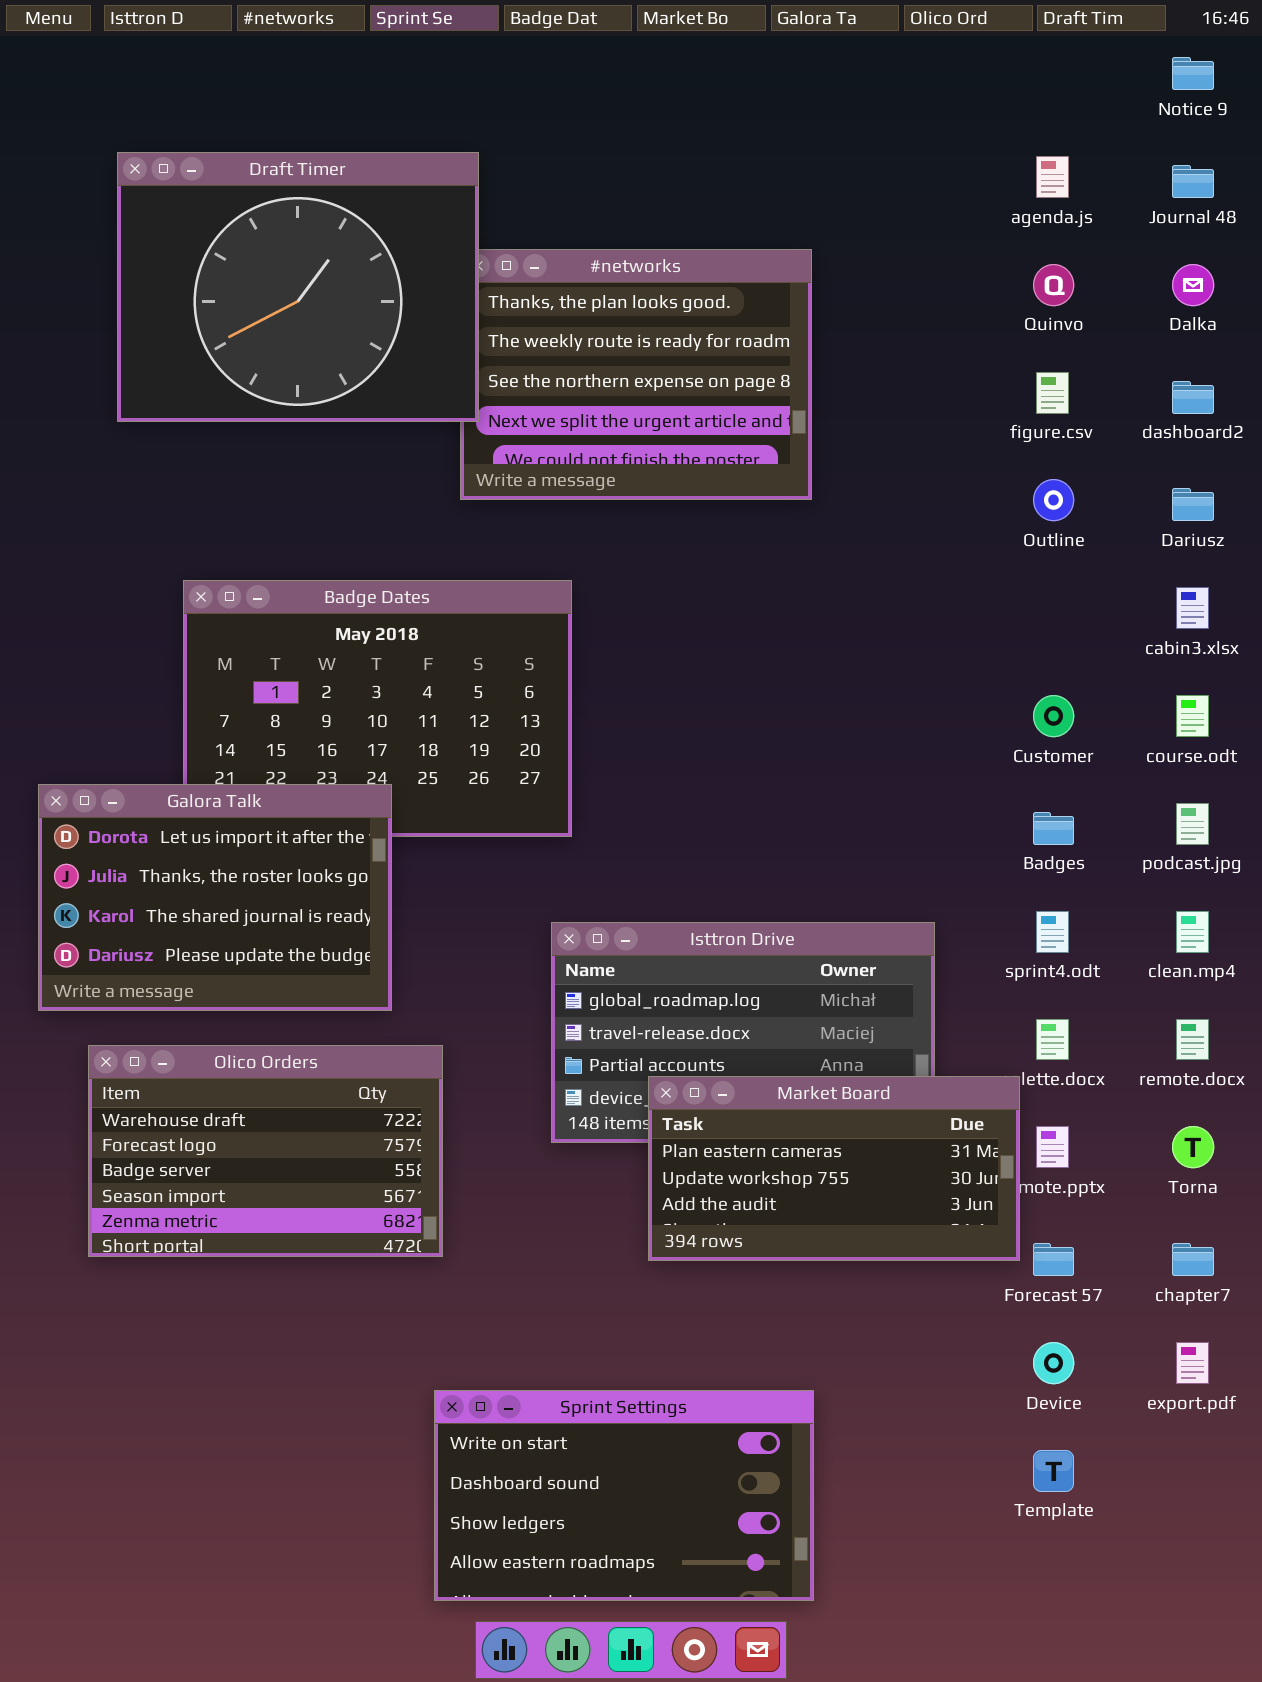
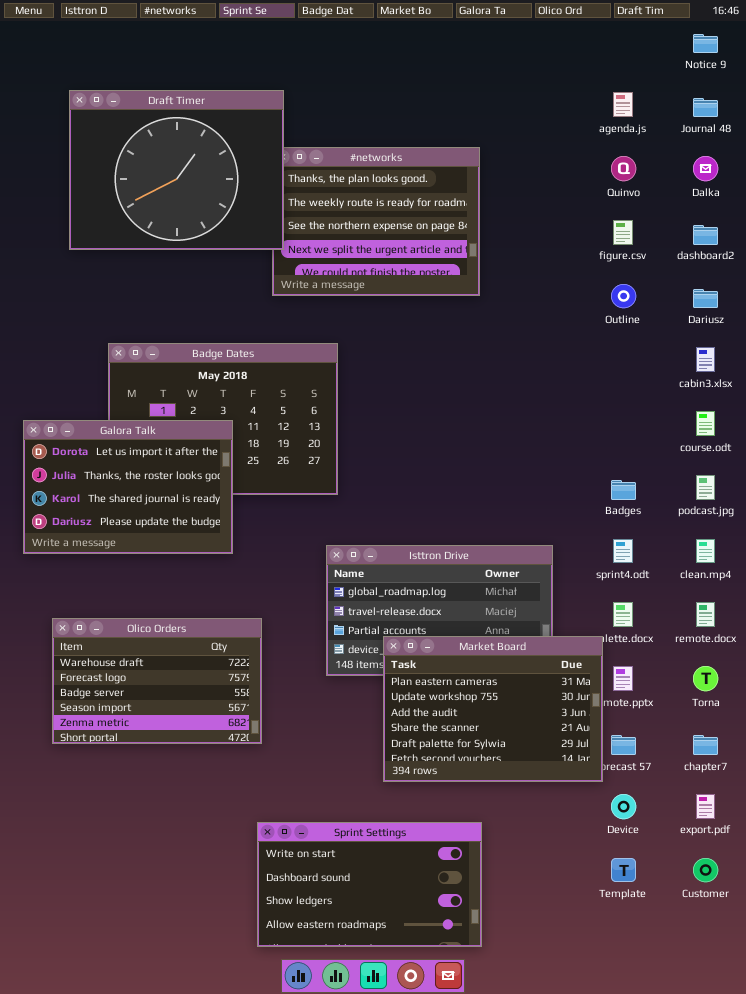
Customer: [1033,695,1074,737] -> [693,858,718,882], moved
Galora Talk: [38,784,392,1011] -> [23,420,233,554], moved
Market Board: [648,1076,1020,1261] -> [383,636,603,782], resized

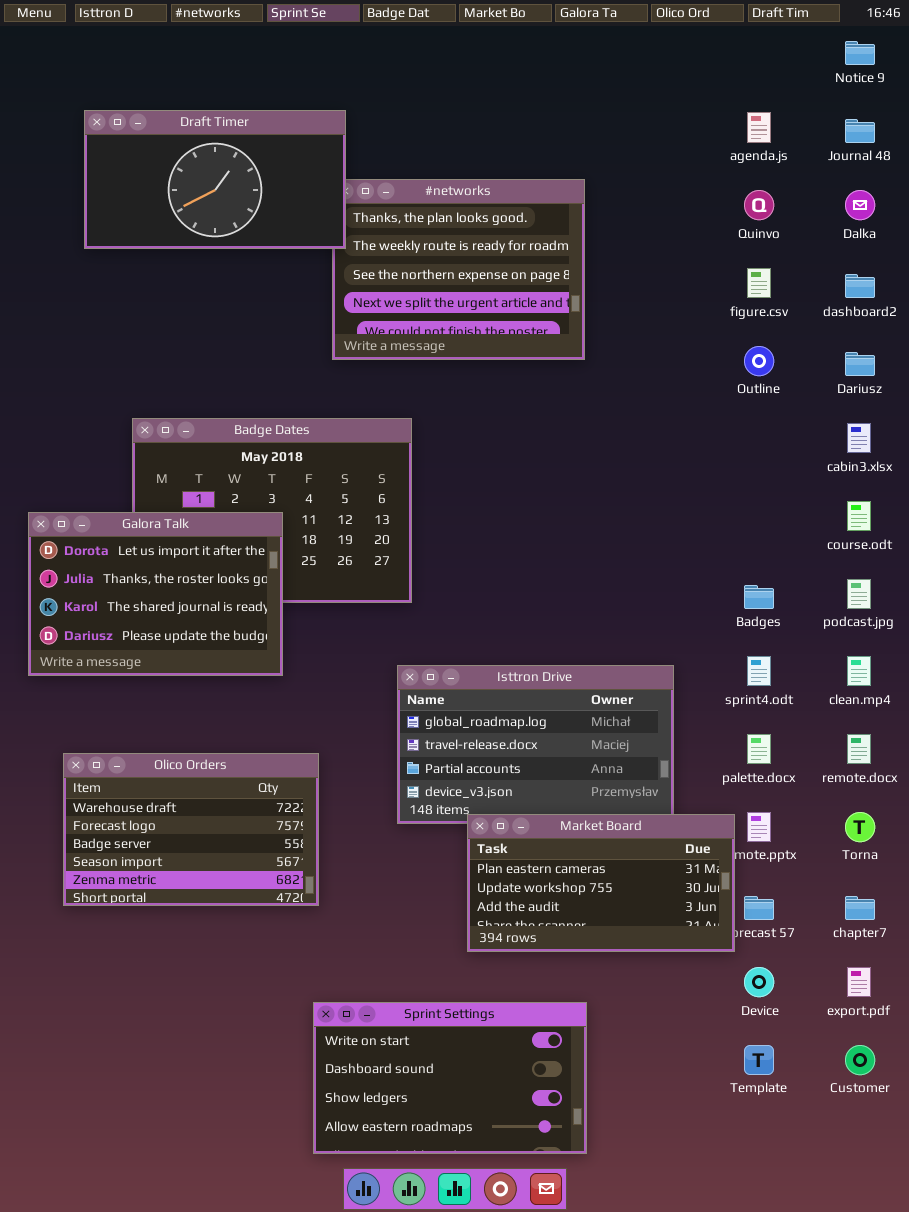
Draft Timer: [69,90,284,250] -> [84,110,346,249], resized
Market Board: [383,636,603,782] -> [467,814,735,952], resized

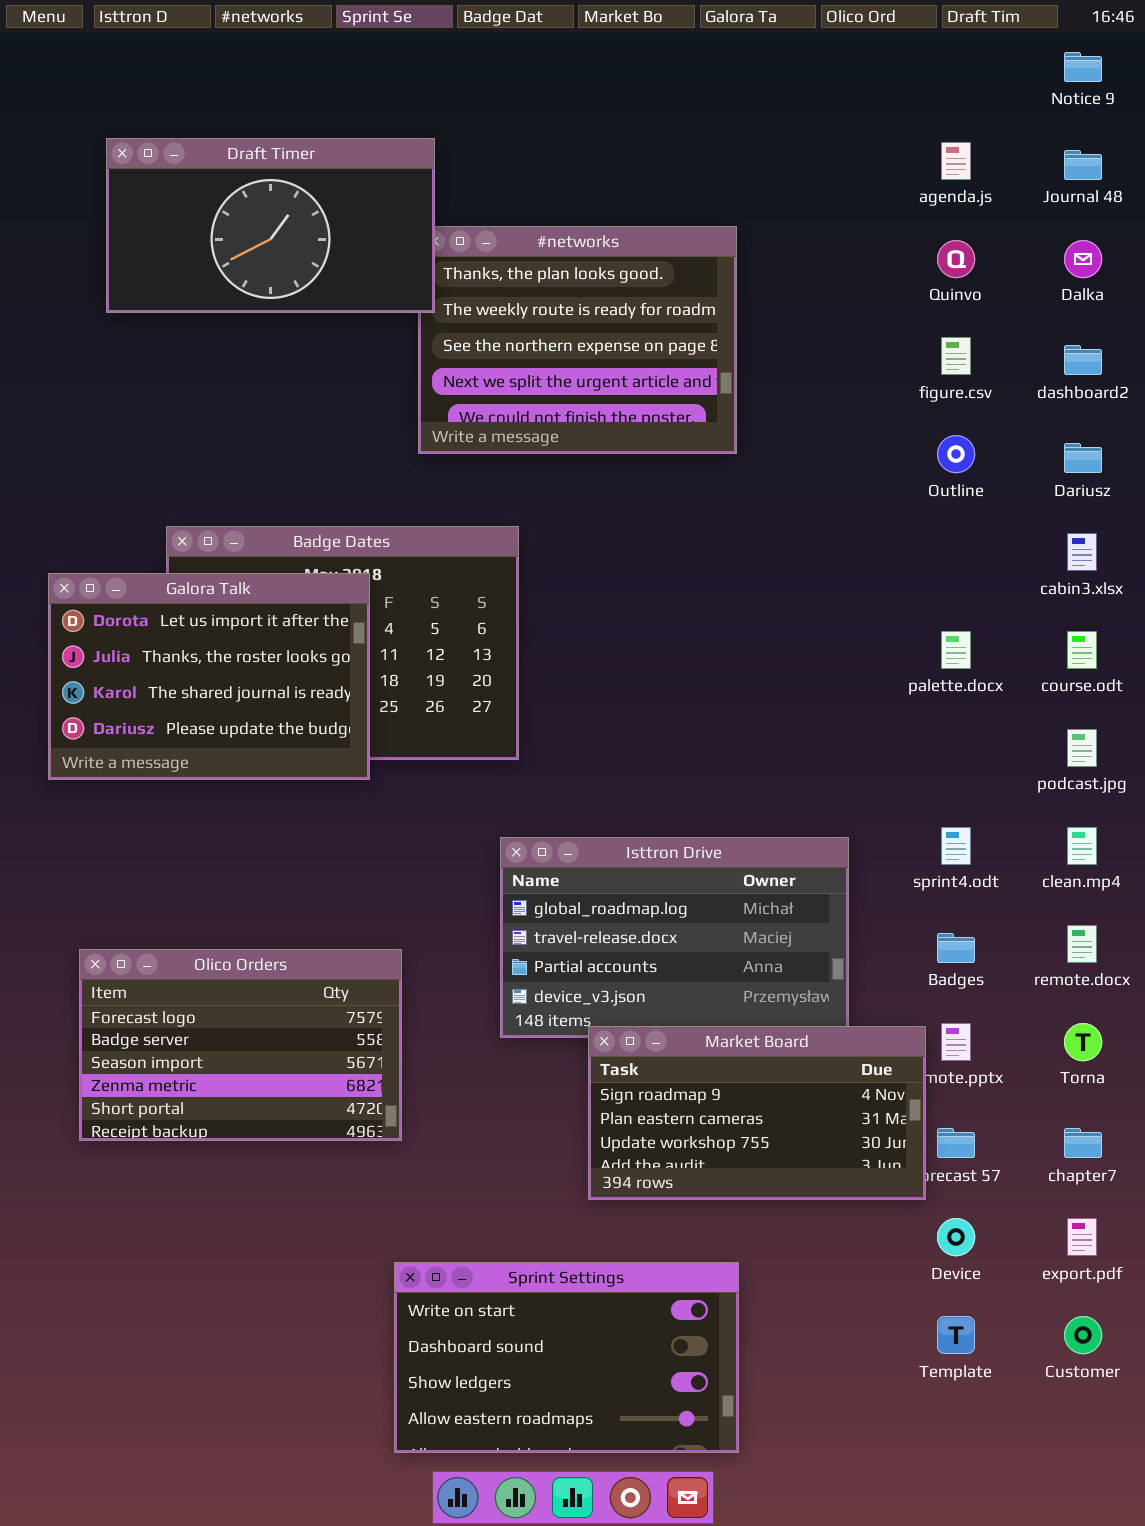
Galora Talk: [28,512,283,676] -> [48,573,370,780], moved
Badges: [744,585,774,609] -> [937,933,975,963], moved
palette.docx: [747,734,771,764] -> [941,631,971,669], moved
Olico Orders: [63,753,319,906] -> [79,949,402,1141], scrolled down 1 row
Market Board: [467,814,735,952] -> [588,1026,926,1200], scrolled up 1 row

